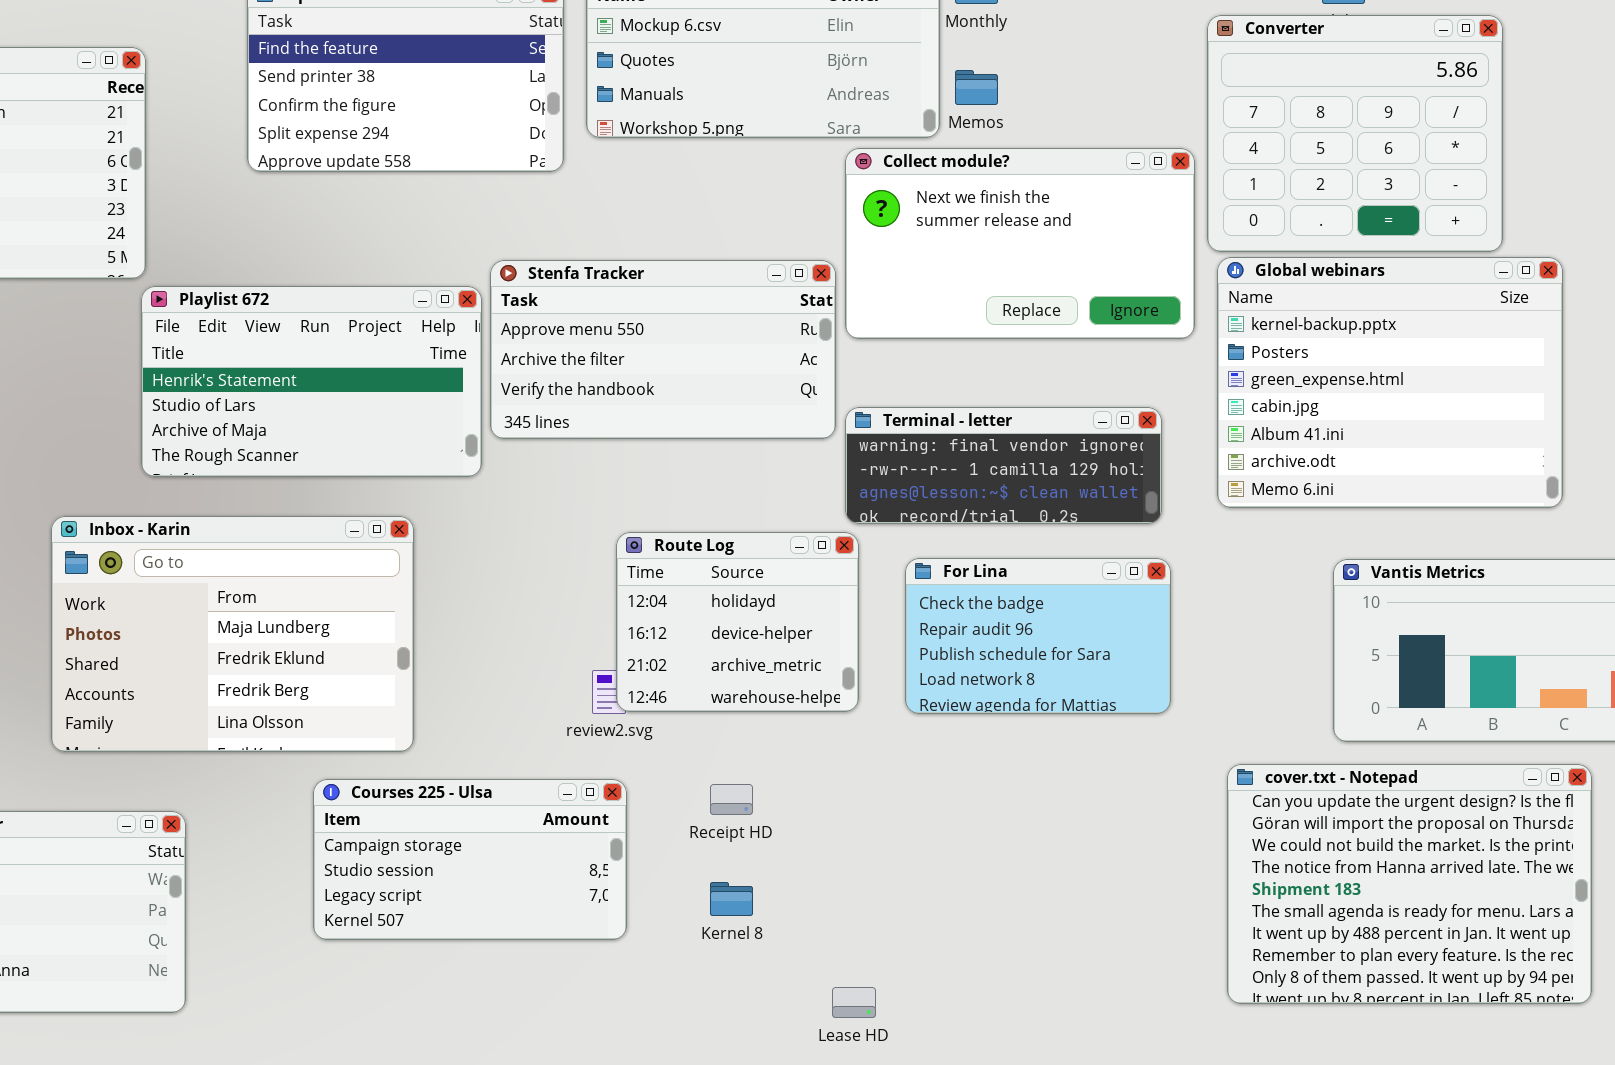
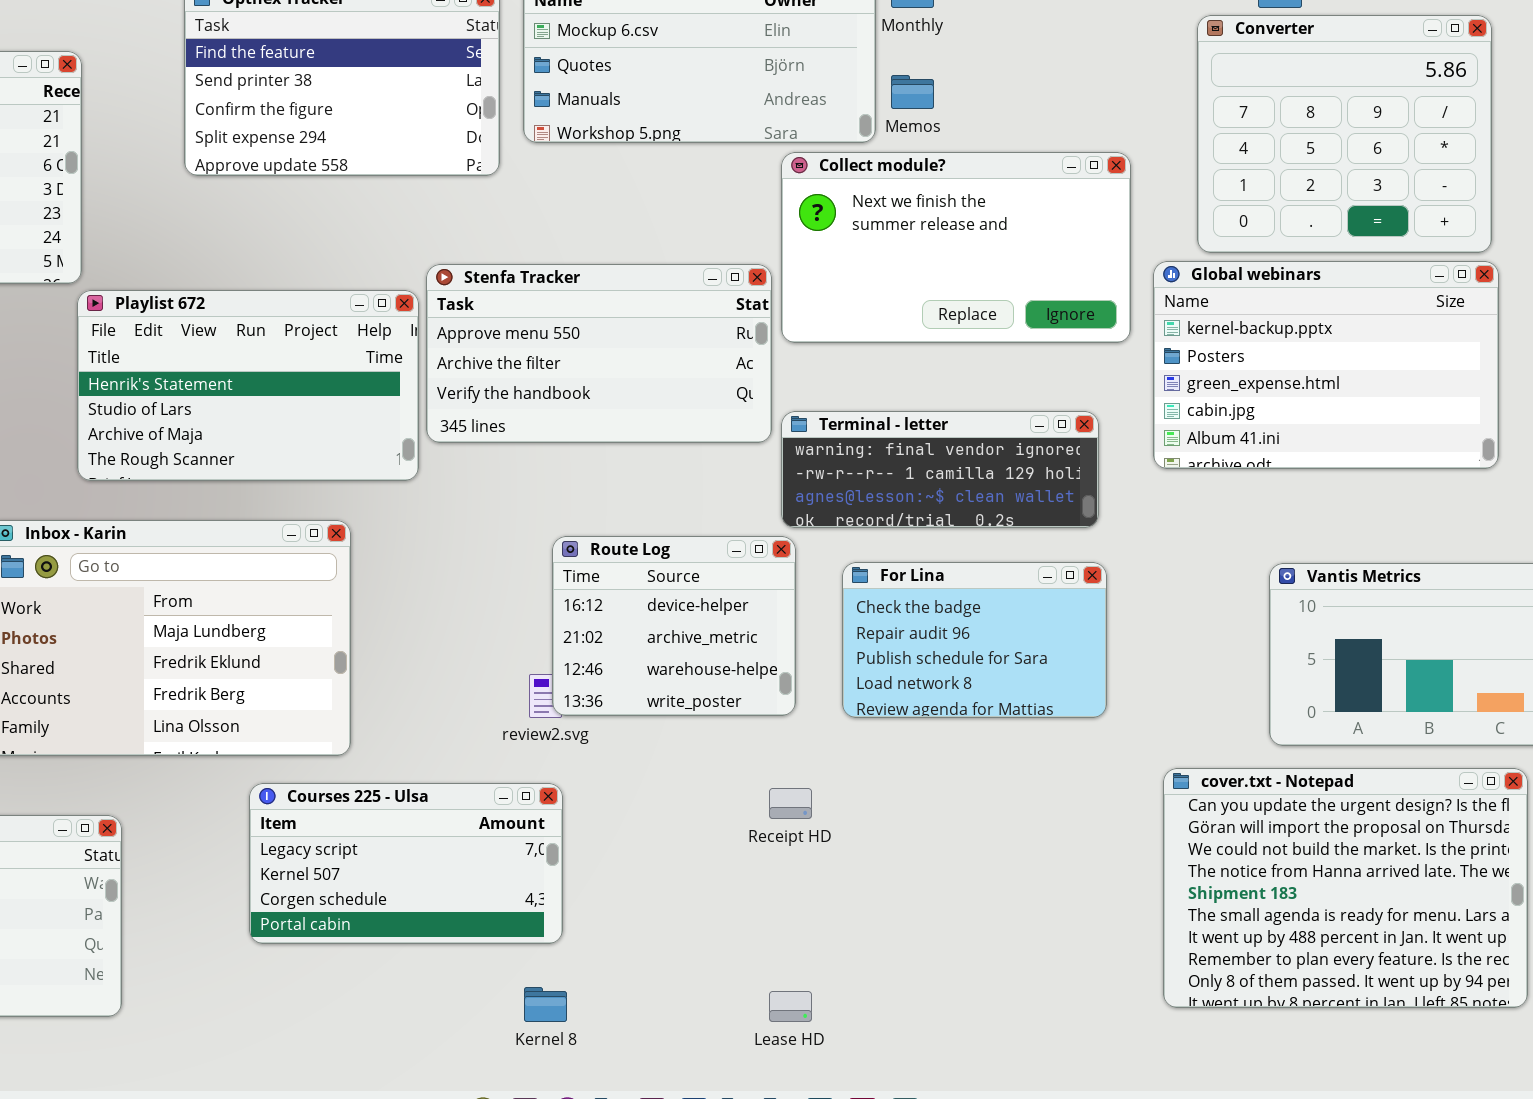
Converter: [1207,15,1503,252] -> [1197,15,1492,253], moved
Global webinars: [1217,257,1563,508] -> [1153,261,1499,469], resized
Route Log: [616,532,859,712] -> [552,536,796,716], scrolled down 1 row
Courses 225 - Ulsa: [313,779,627,940] -> [249,783,563,944], scrolled down 2 rows
Receipt HD: [710,784,753,815] -> [769,788,812,819], moved
Kernel 8: [710,882,753,916] -> [524,987,567,1022], moved

